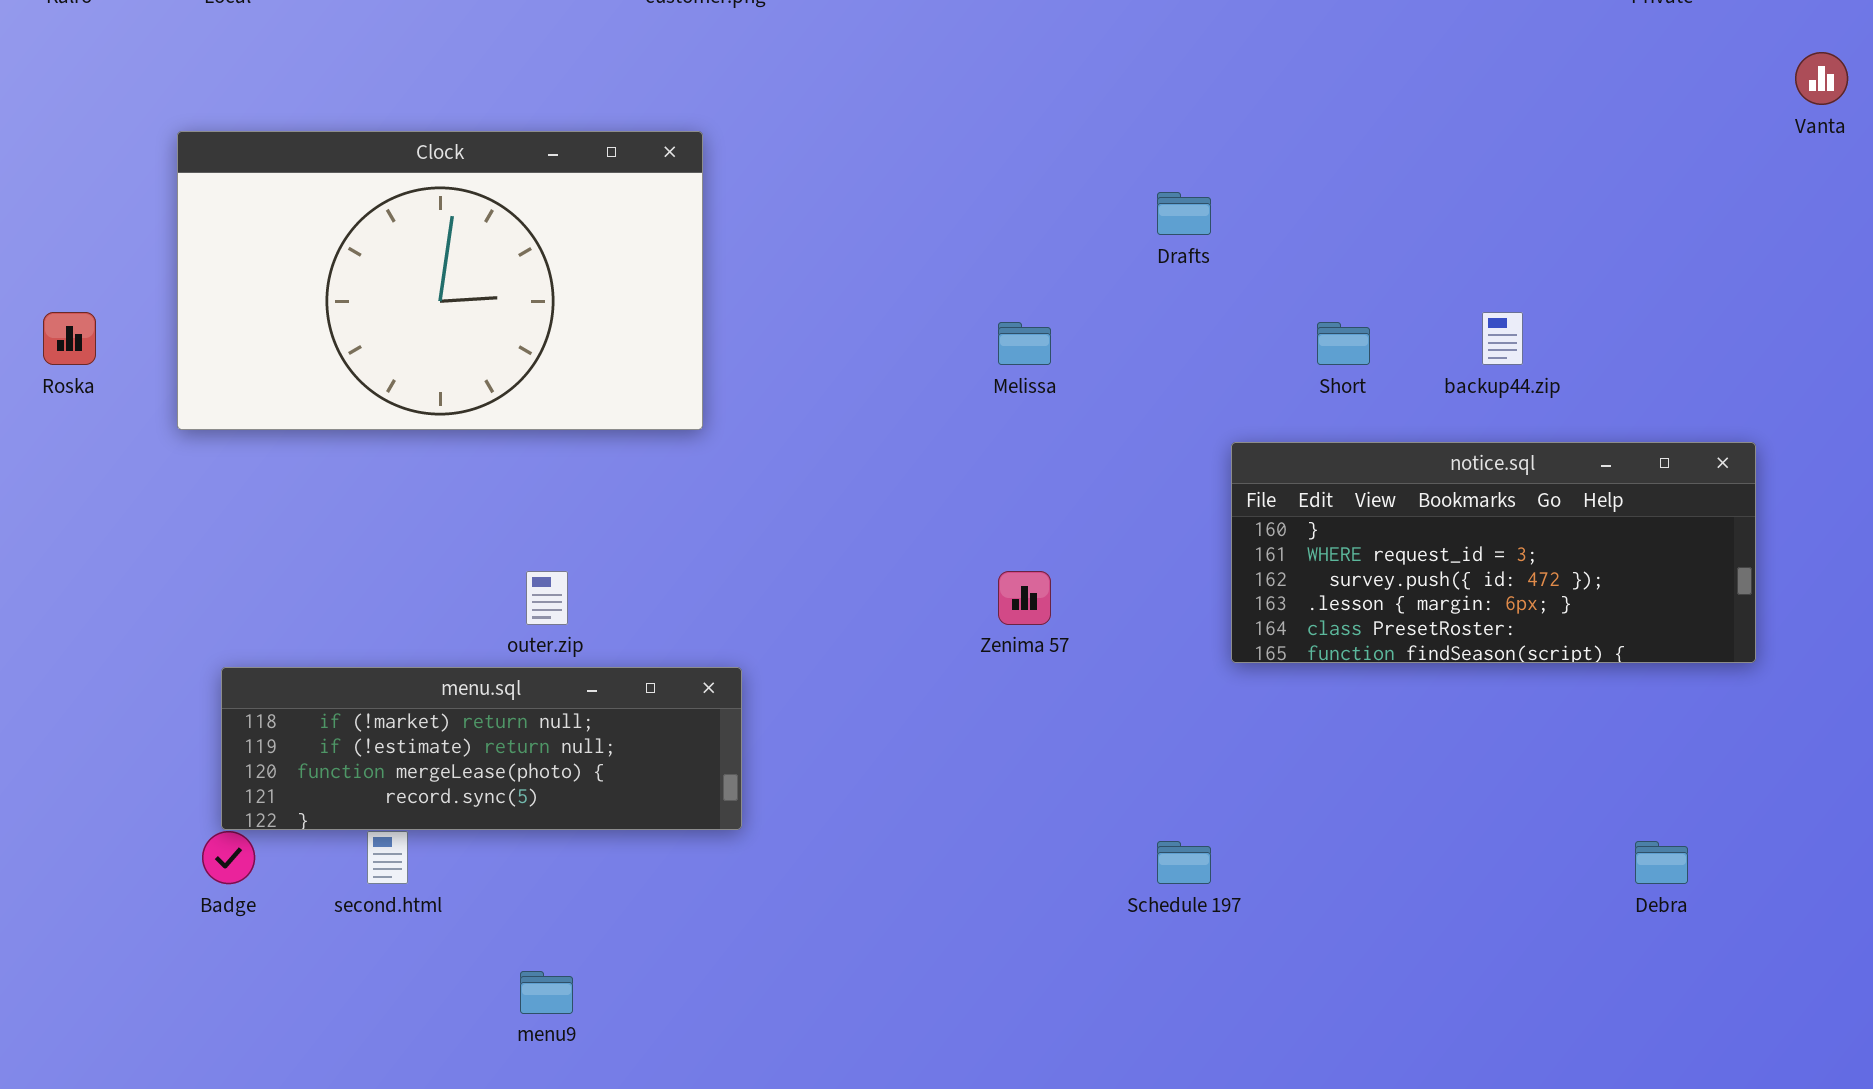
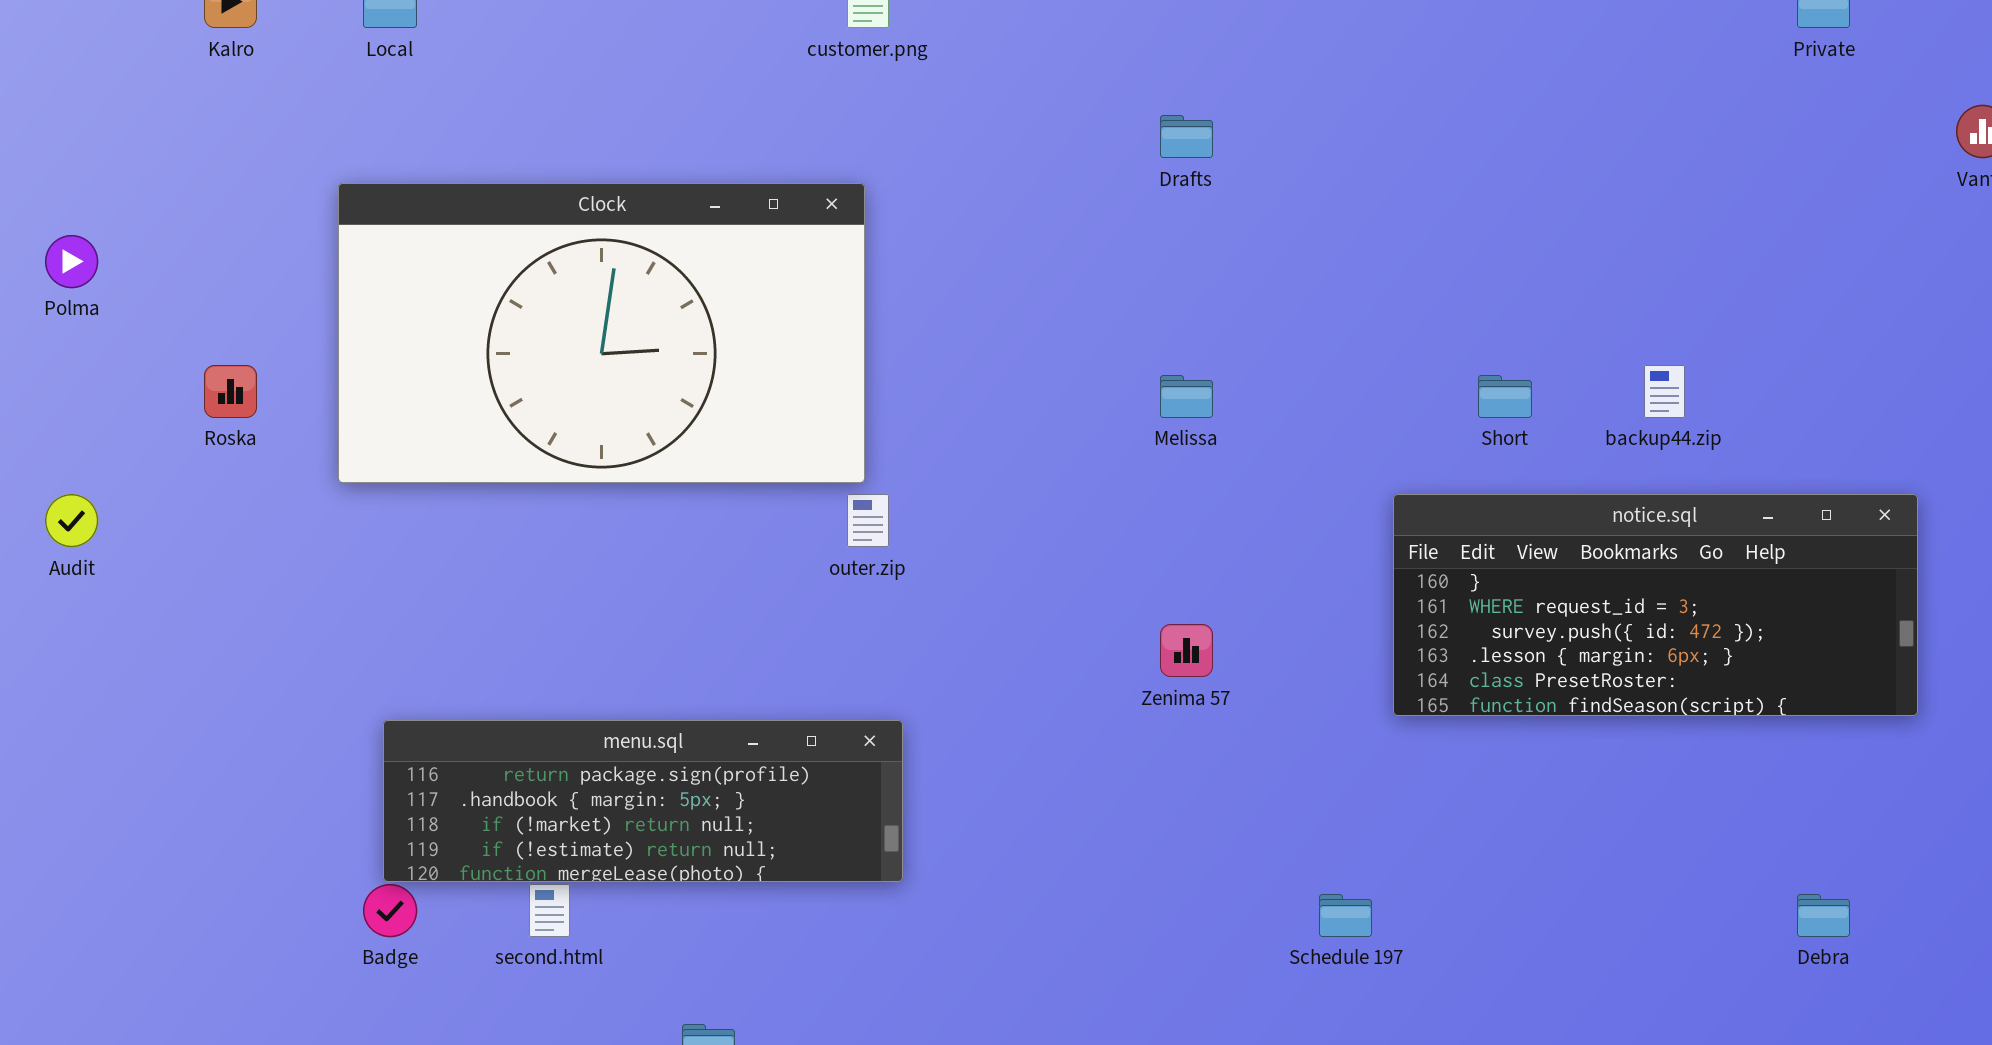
Drafts: [1157,192,1211,235] -> [1160,115,1213,158], moved
outer.zip: [526,571,568,625] -> [847,494,889,547], moved
menu.sql: [221,667,742,830] -> [383,720,903,882], scrolled up 2 rows

